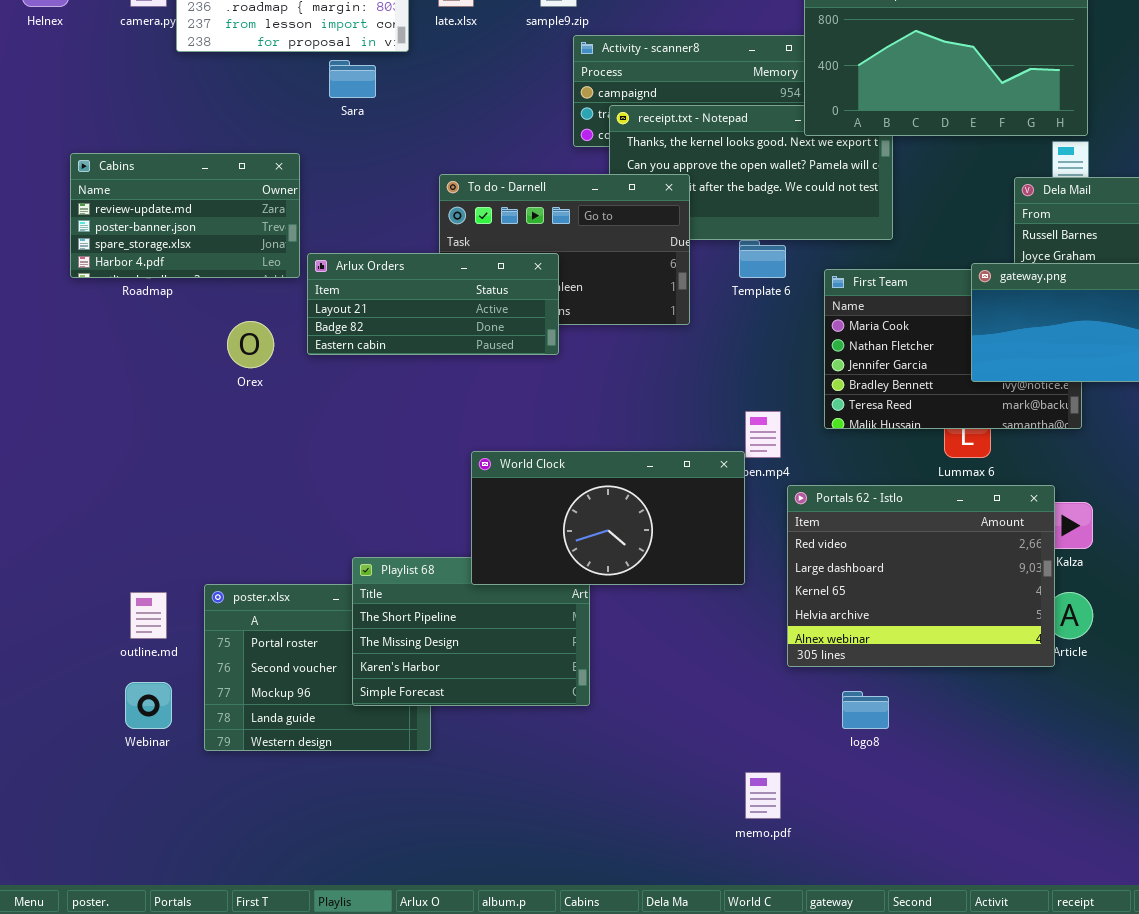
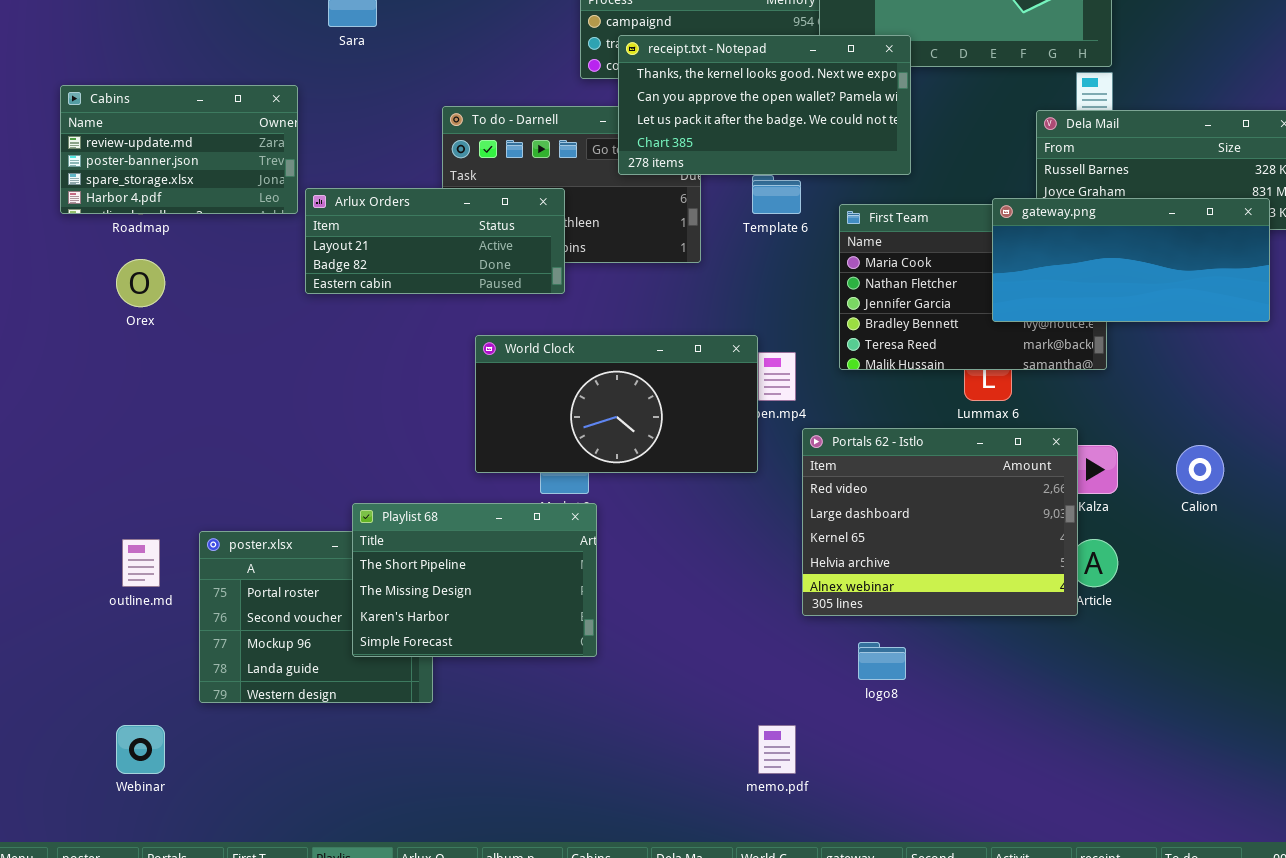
receipt.txt - Notepad: [609,105,893,240] -> [618,35,911,175], raised
Orex: [227,321,274,368] -> [116,259,165,307], moved
World Clock: [471,451,745,585] -> [475,335,758,473], moved
Webinar: [125,682,172,729] -> [116,725,165,774], moved

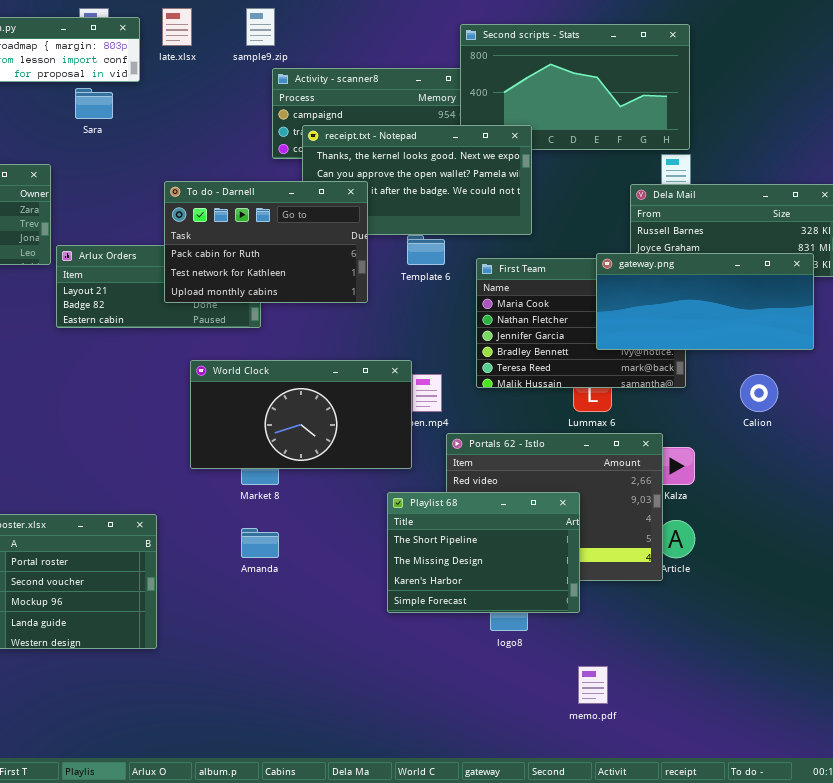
To do - Darnell: [442,106,701,263] -> [164,181,368,303], raised
Calion: [1176,445,1224,494] -> [740,374,778,412], moved
Playlist 68: [352,503,597,657] -> [387,492,580,613], moved
memo.pdf: [758,725,796,774] -> [578,666,608,704], moved

